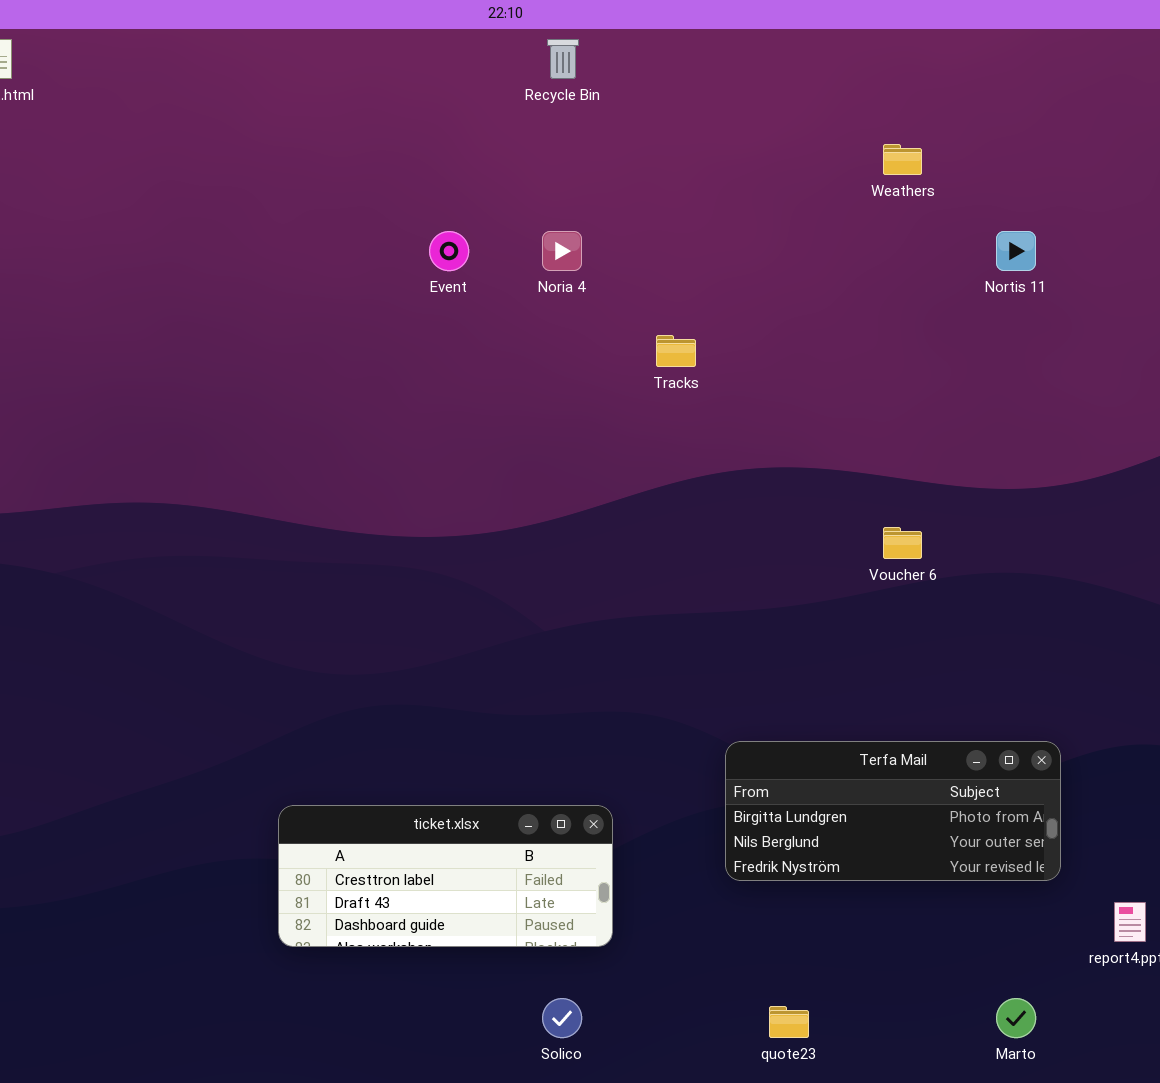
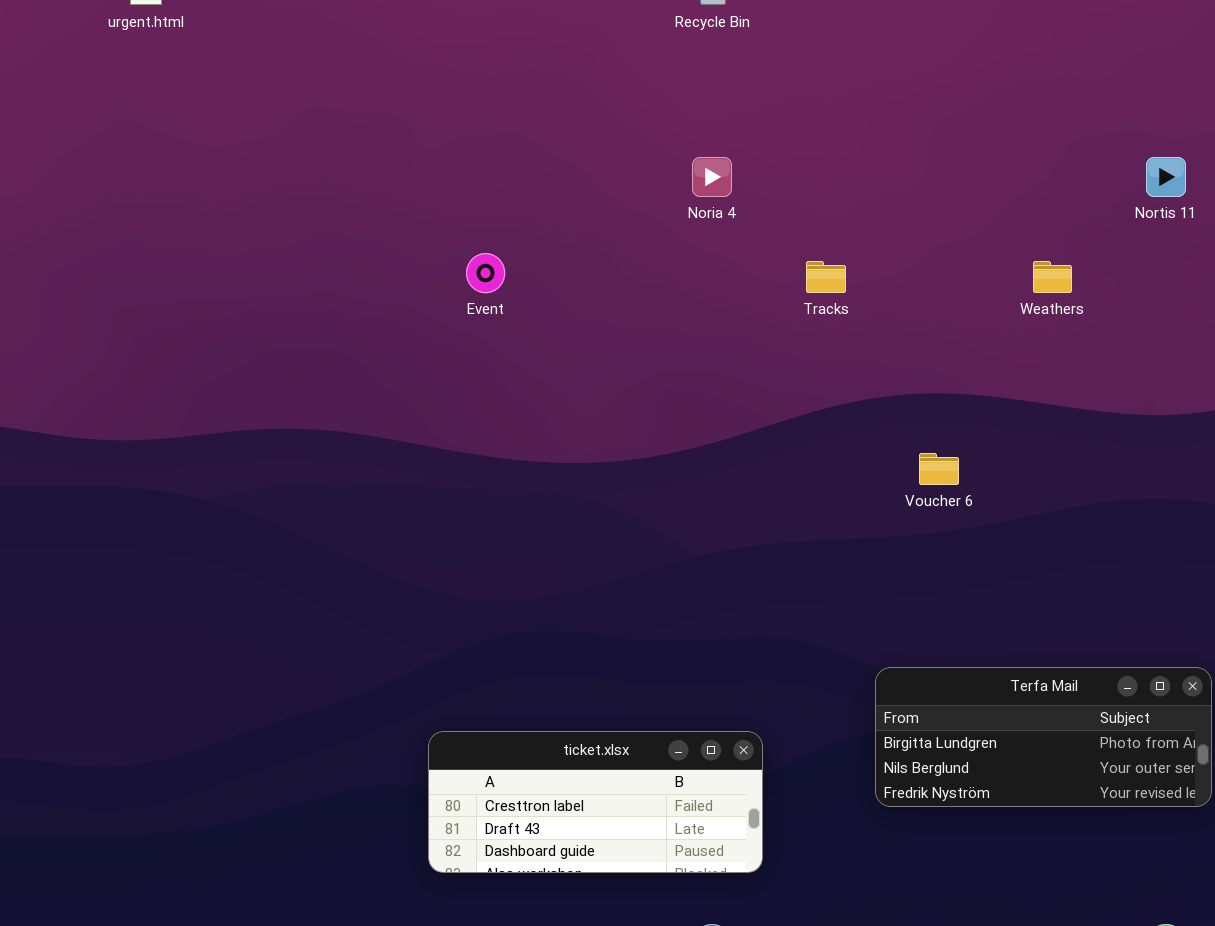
Weathers: [883,144,922,175] -> [1033,261,1072,293], moved
Event: [429,231,469,271] -> [466,253,505,293], moved
Voucher 6: [883,527,922,559] -> [919,453,959,485], moved

